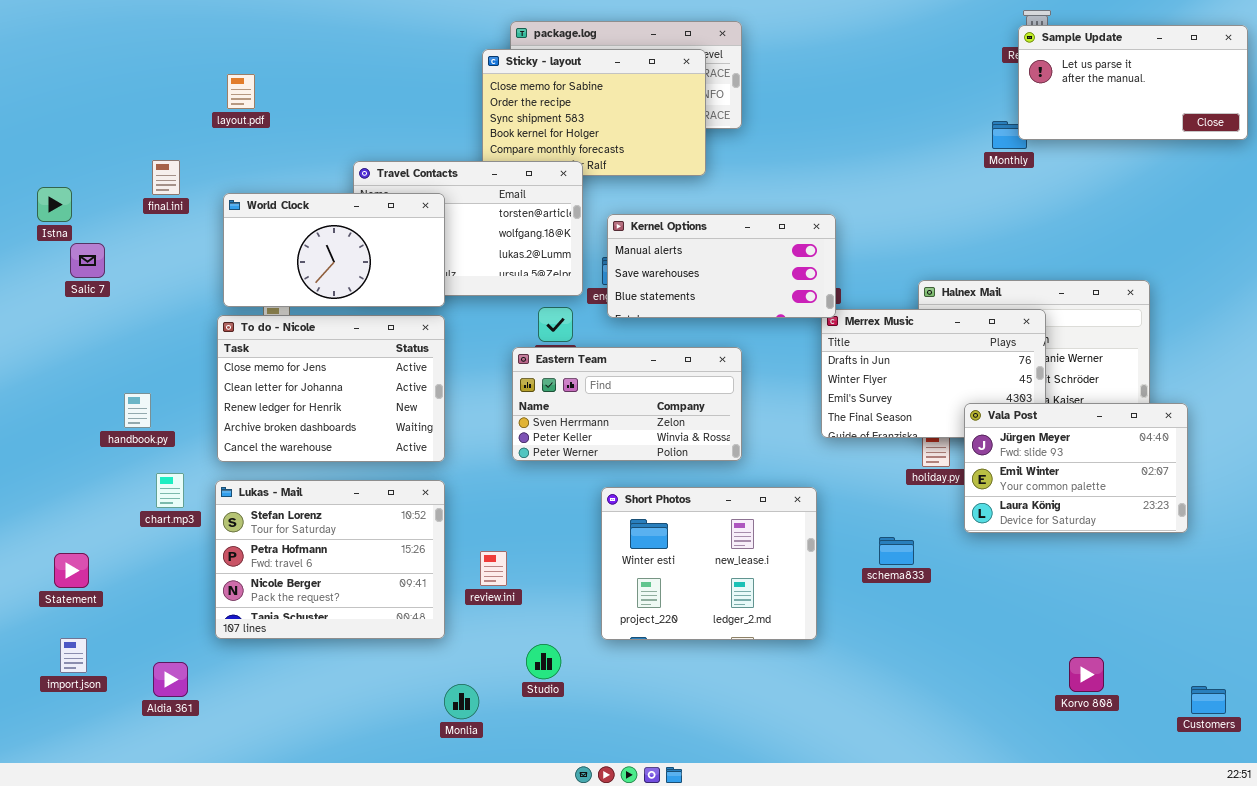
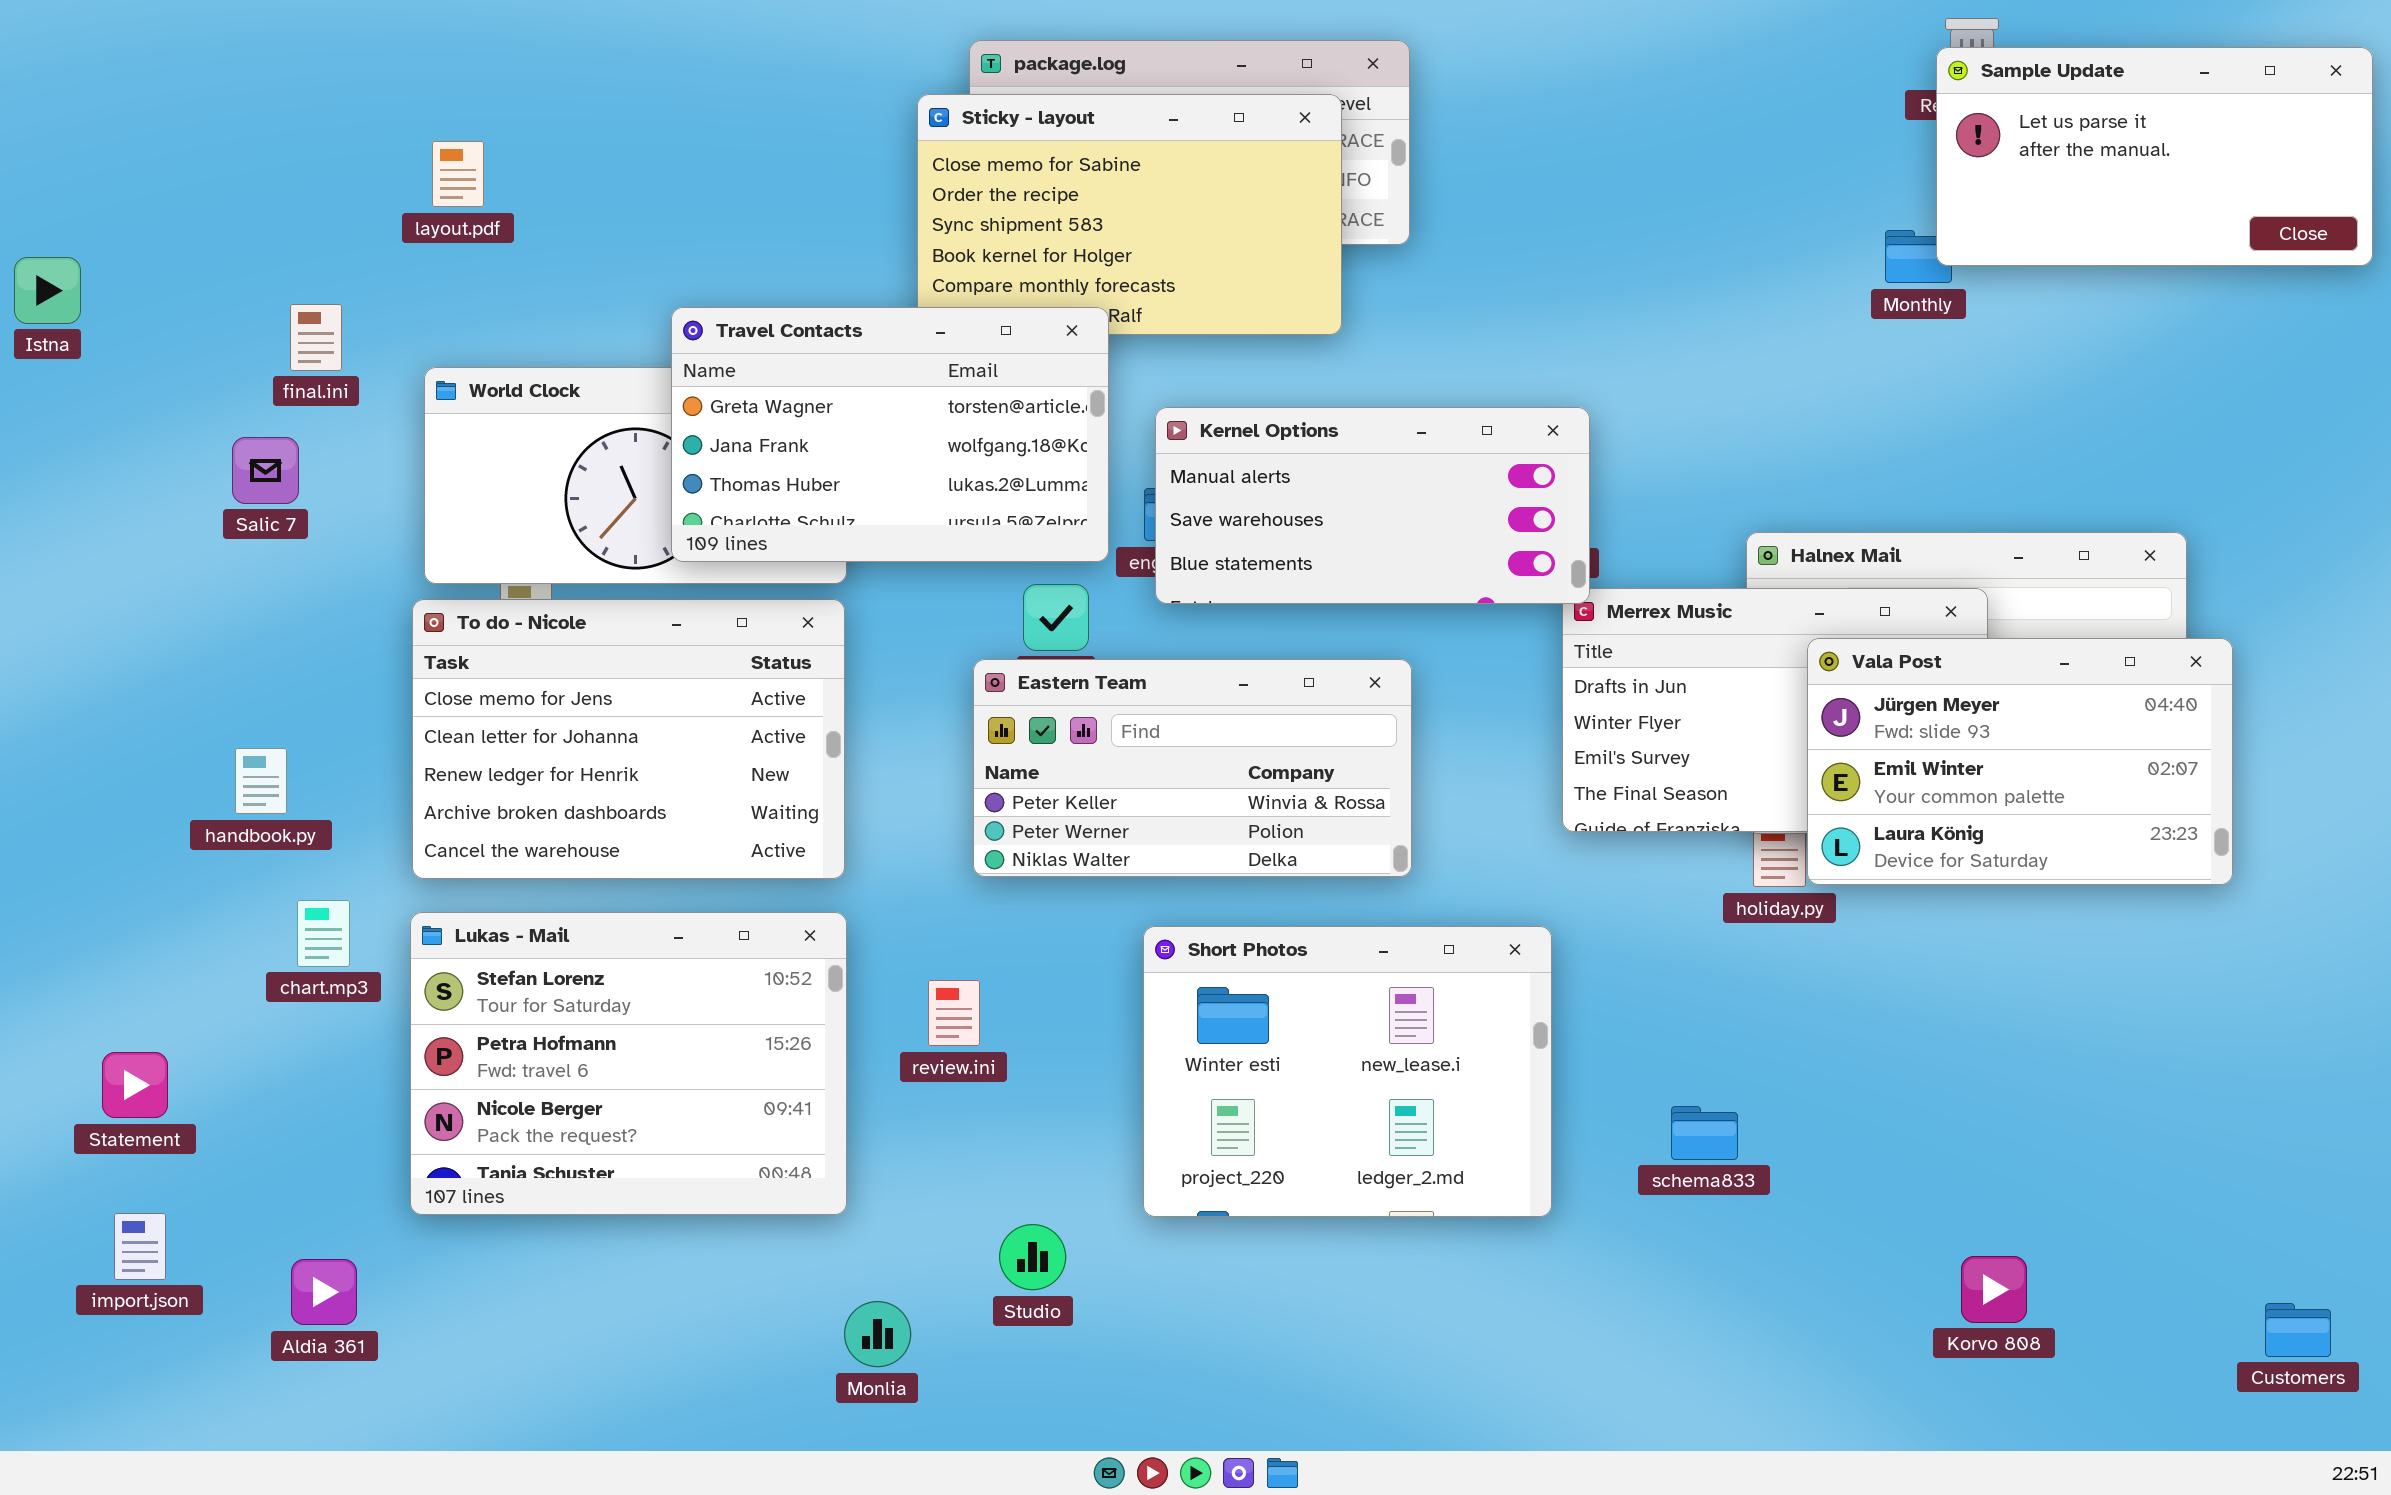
Travel Contacts: [353,161,583,296] -> [671,307,1109,562], raised
Istna: [37,187,72,222] -> [14,257,81,324], moved
Salic 7: [70,243,105,278] -> [232,437,299,504], moved
Eastern Team: [512,347,742,461] -> [973,659,1412,877], scrolled down 1 row
Vala Post: [964,403,1188,533] -> [1807,638,2233,885], moved
schema833: [879,537,914,565] -> [1671,1106,1738,1160], moved
review.ini: [480,551,507,586] -> [928,980,980,1046], moved
Korvo 808: [1069,657,1104,692] -> [1961,1256,2027,1323], moved

